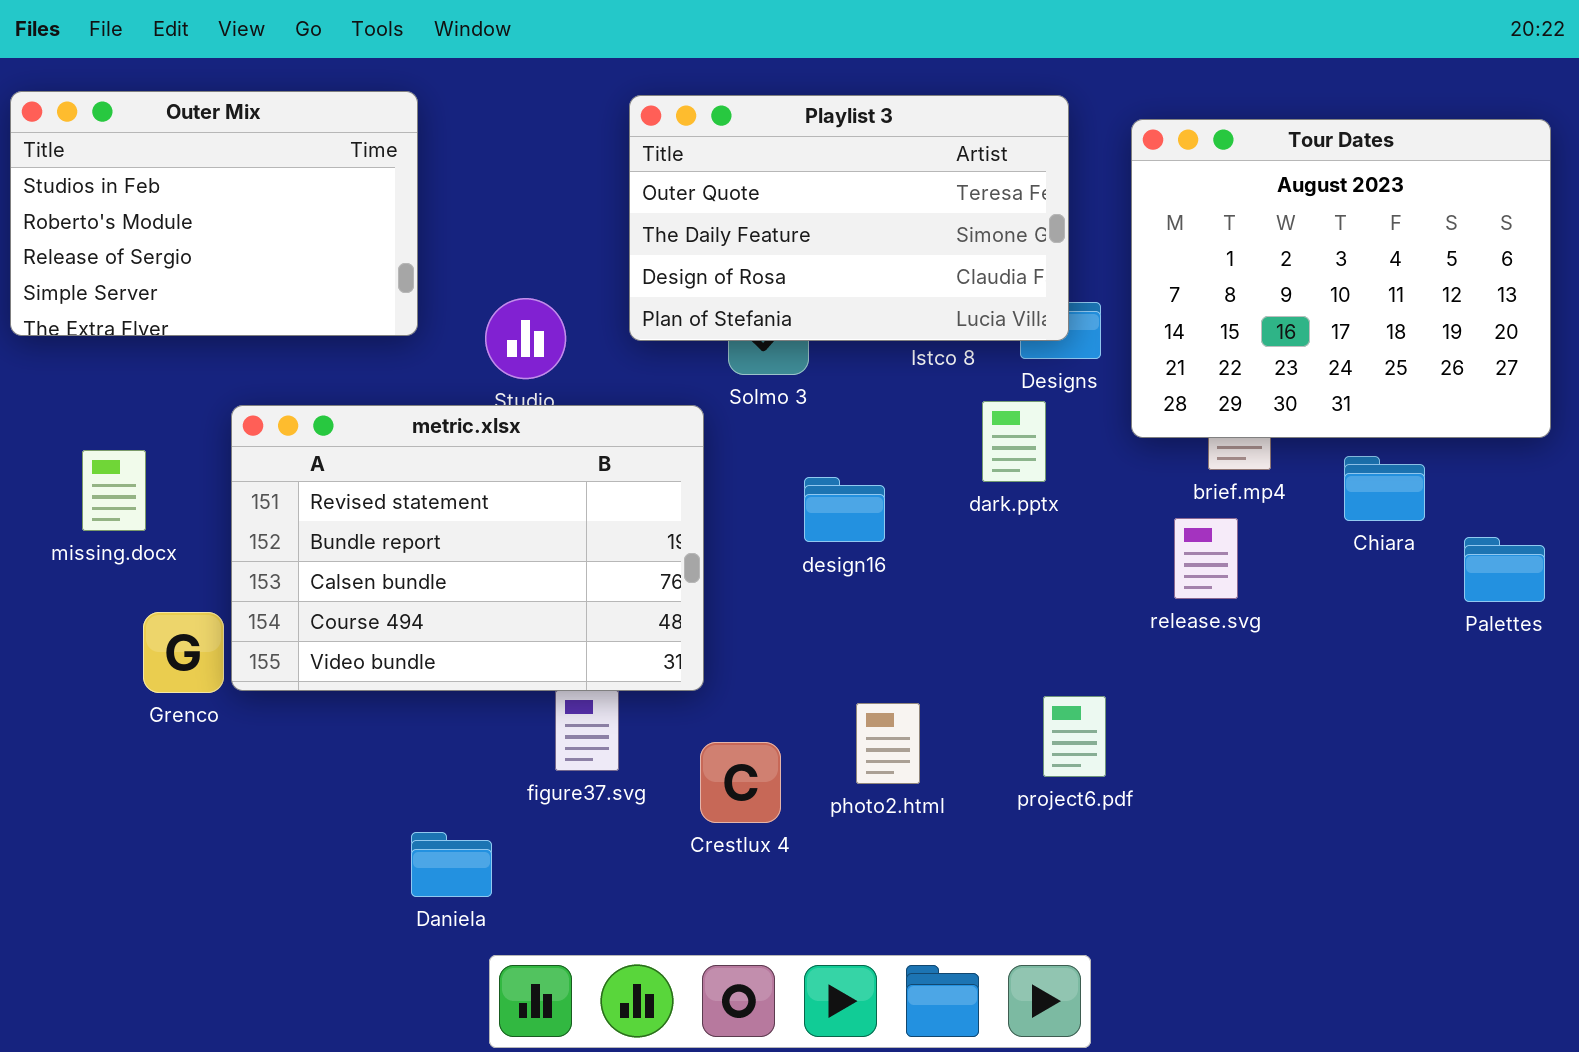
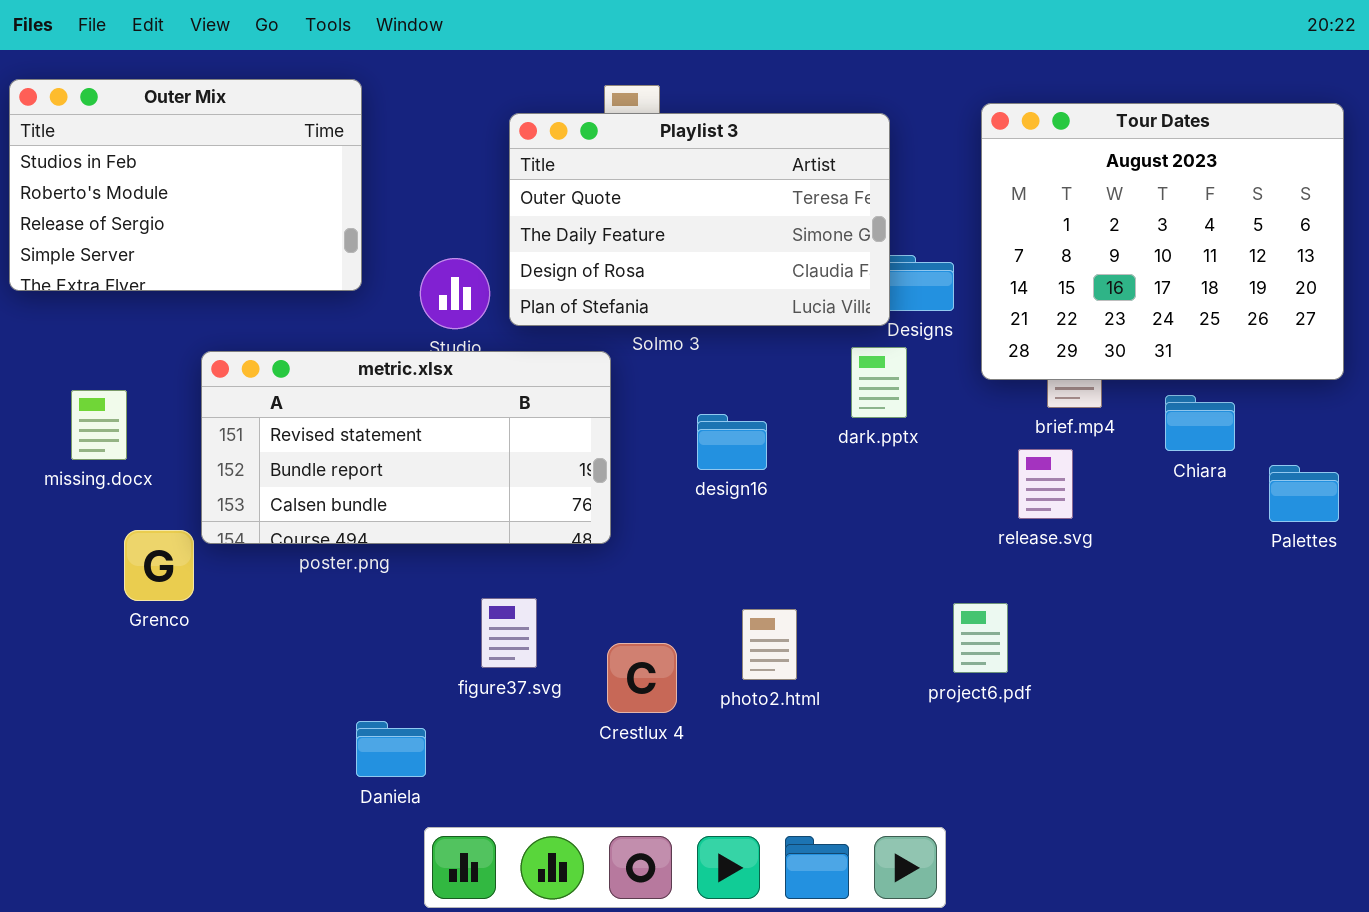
Playlist 3: [629,95,1069,341] -> [509,113,890,326], moved
metric.xlsx: [231,405,704,691] -> [201,351,611,544], resized
project6.pdf: [1043,696,1106,777] -> [953,603,1008,673], moved

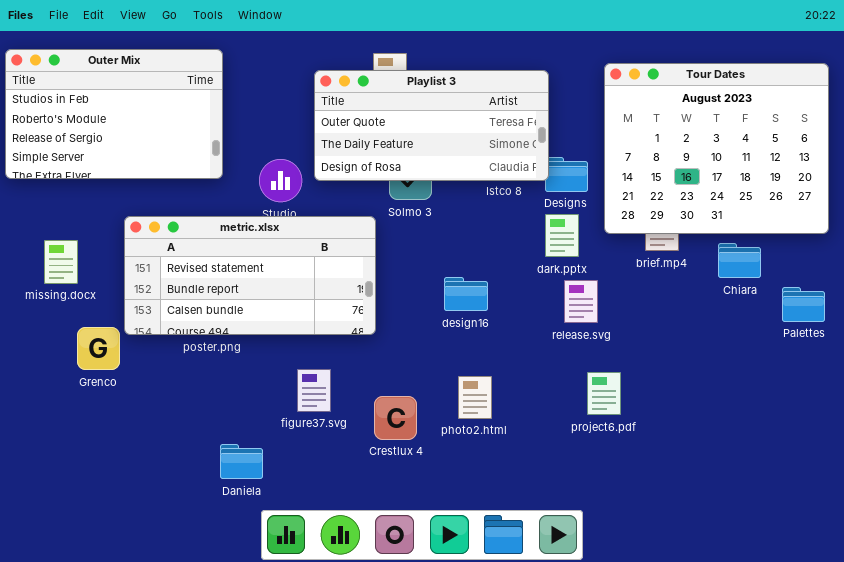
Playlist 3: [509,113,890,326] -> [314,70,549,181], resized
dark.pptx: [851,347,907,418] -> [545,214,579,257], moved
design16: [697,414,767,470] -> [444,277,488,311], moved
release.svg: [1018,449,1073,519] -> [564,280,598,323], moved

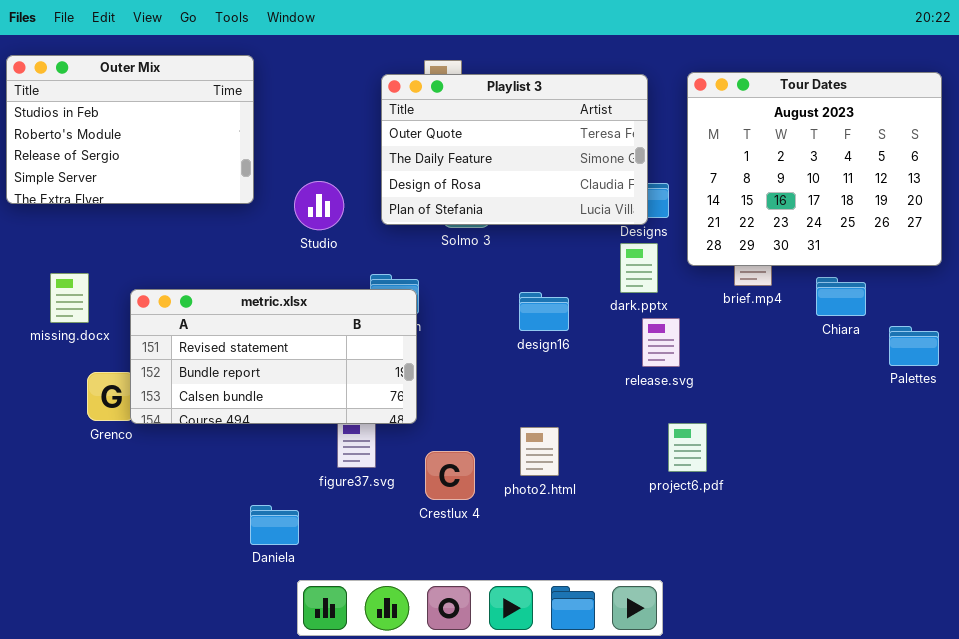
Playlist 3: [314,70,549,181] -> [381,74,648,225], moved, resized
metric.xlsx: [124,216,376,335] -> [130,289,417,424], moved
design16: [444,277,488,311] -> [519,292,569,331], moved

